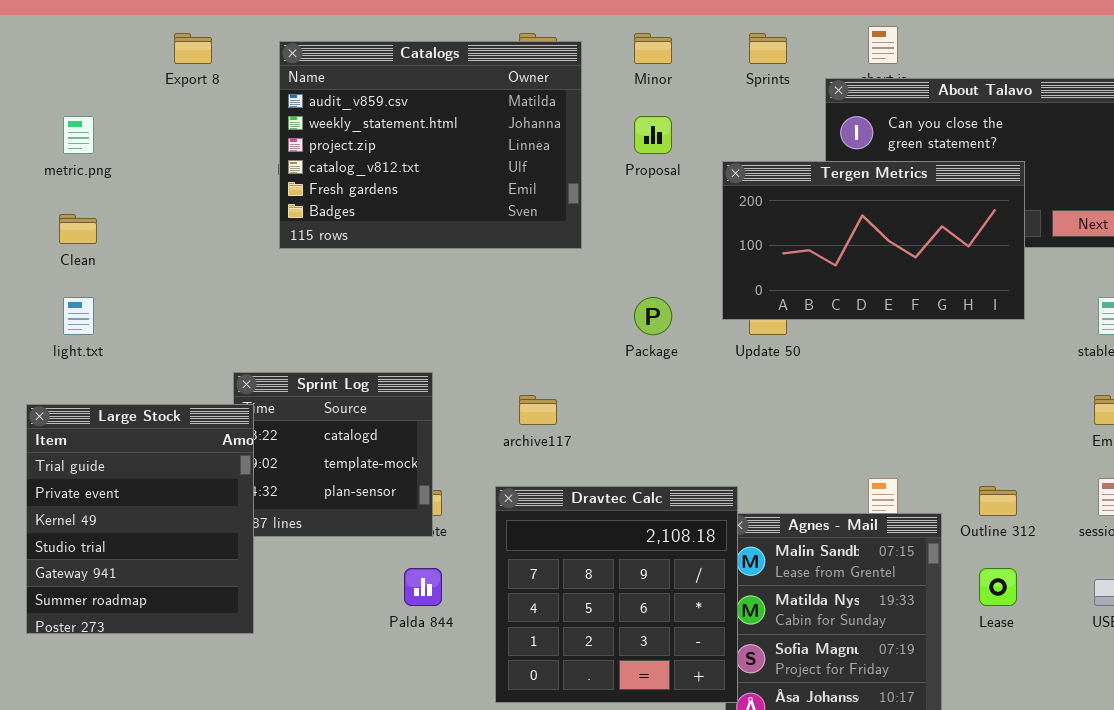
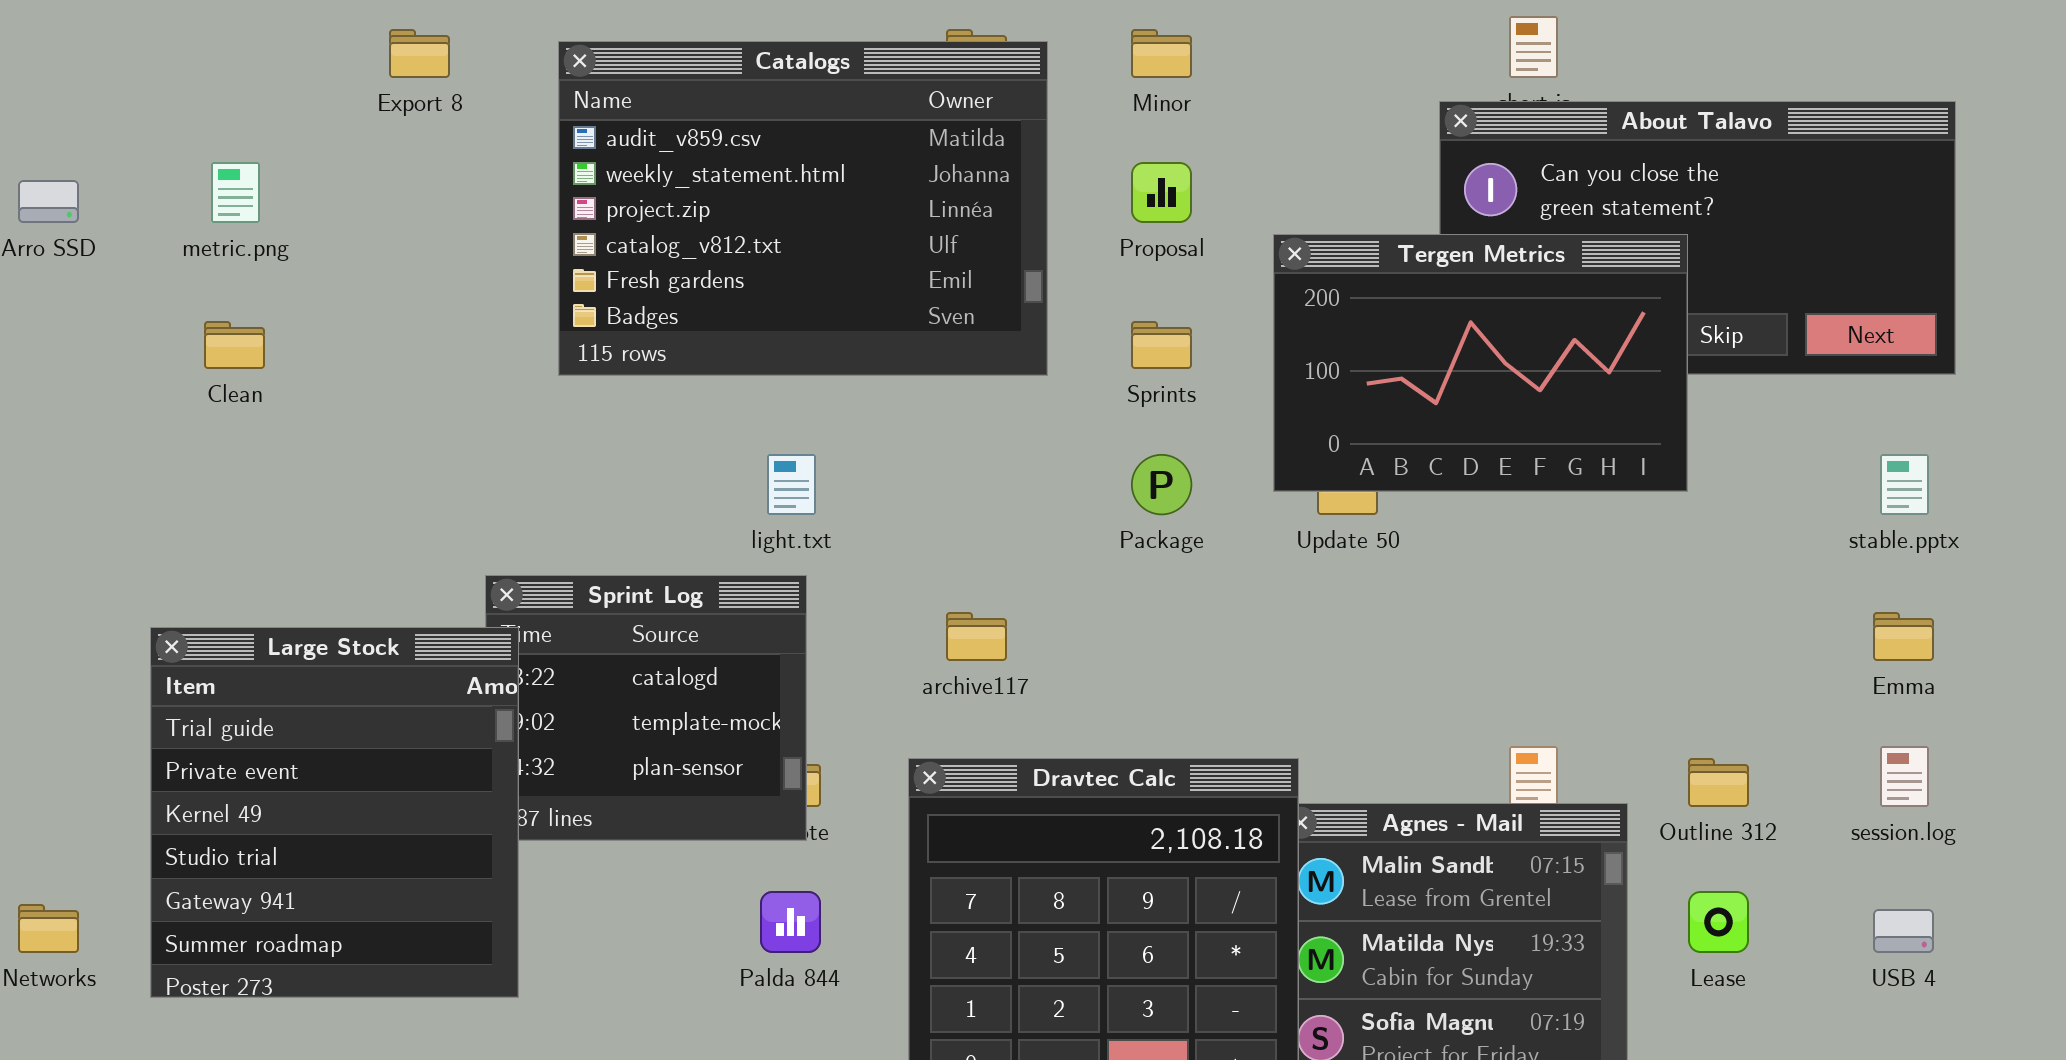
Sprints: [749,33,787,64] -> [1131,321,1192,369], moved
Tergen Metrics: [722,161,1025,320] -> [1273,234,1688,492], resized
light.txt: [63,297,94,335] -> [767,454,816,515], moved

